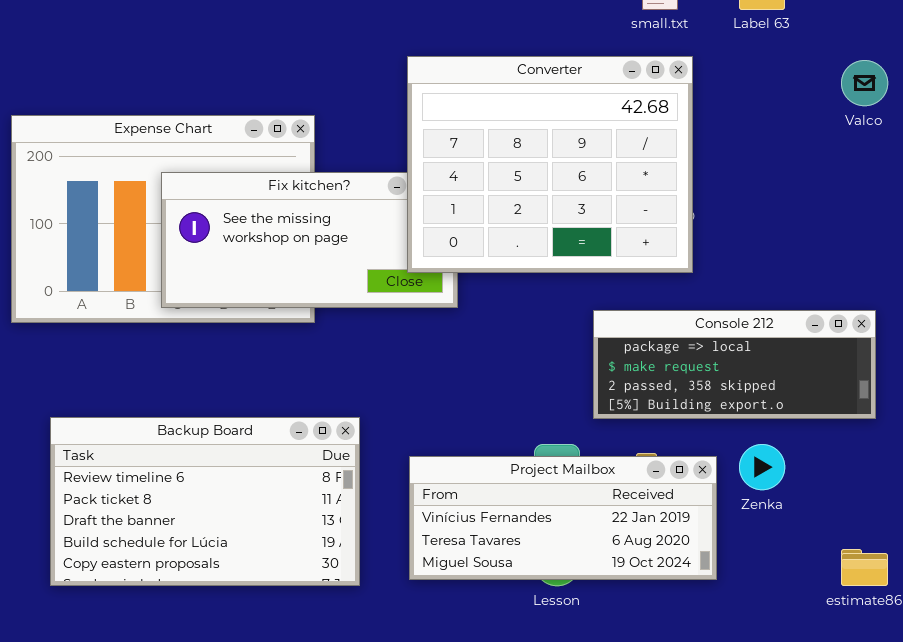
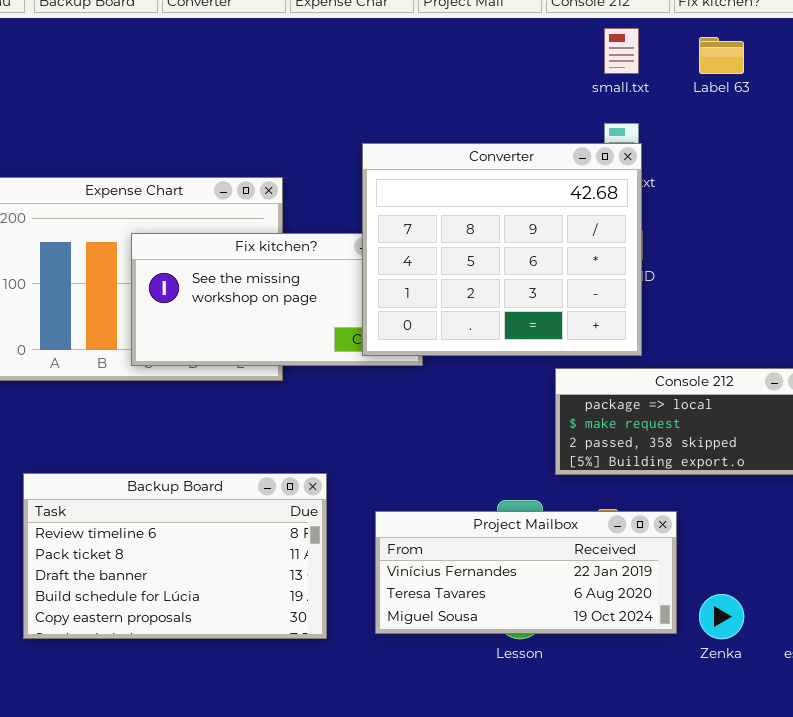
Converter: [407,56,693,273] -> [362,143,642,356], moved
Zenka: [739,444,785,490] -> [699,594,744,639], moved

